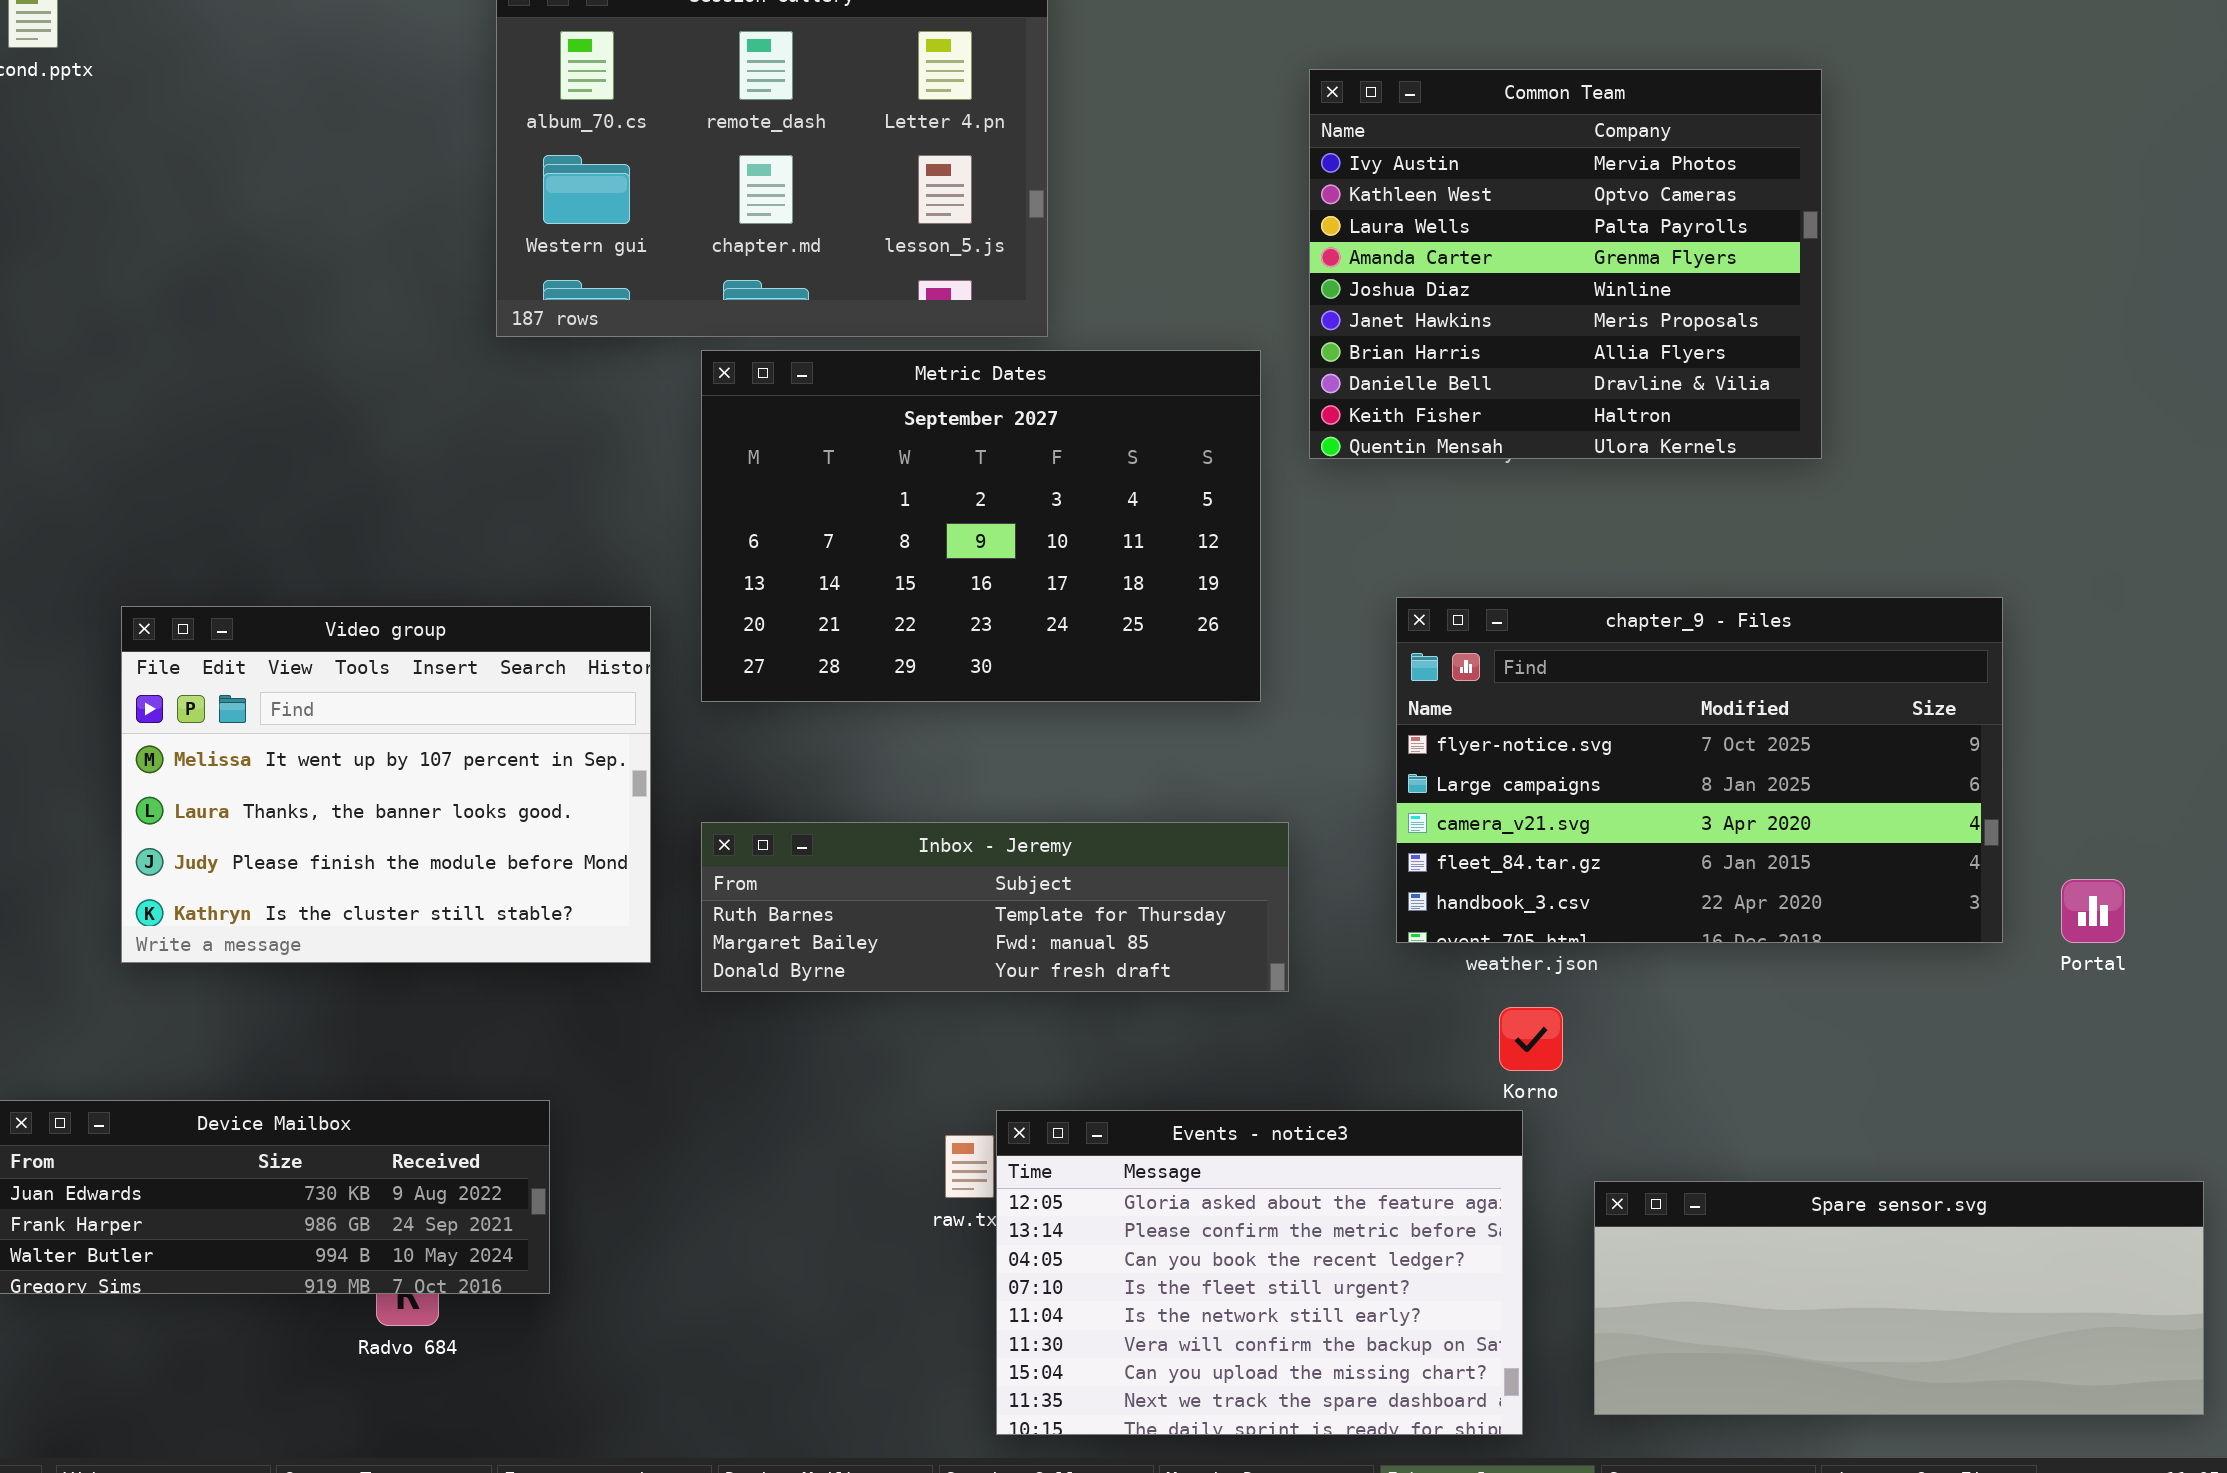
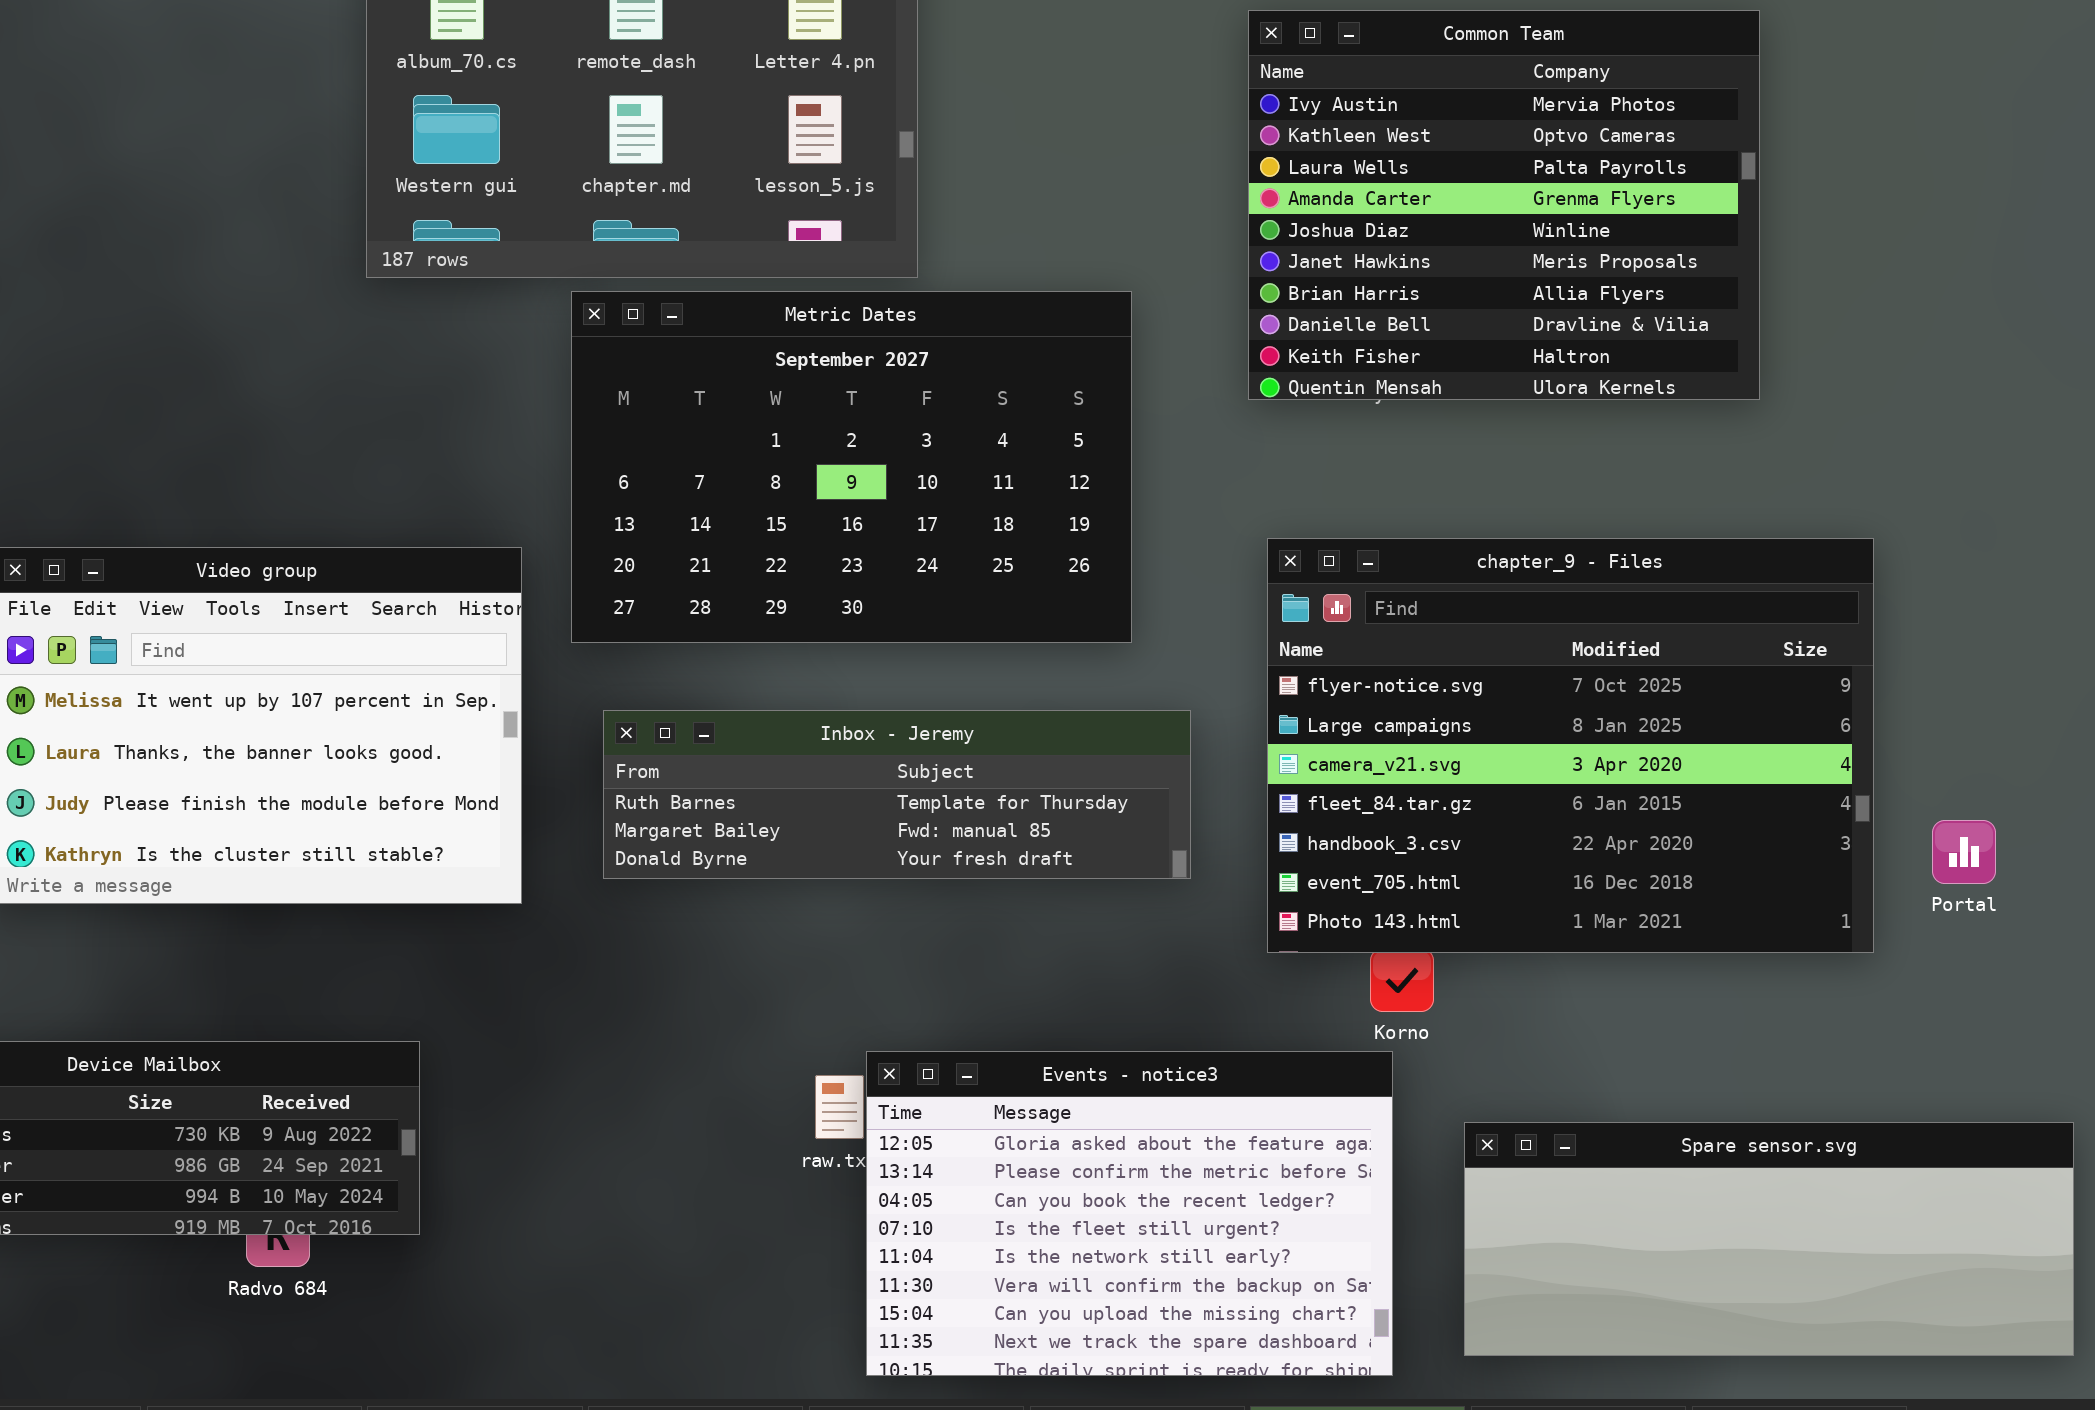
Common Team: [1309,69,1822,459] -> [1248,10,1760,400], moved
chapter_9 - Files: [1396,597,2003,943] -> [1267,538,1874,953], resized
Inbox - Jeremy: [701,822,1289,992] -> [603,710,1191,879], moved

